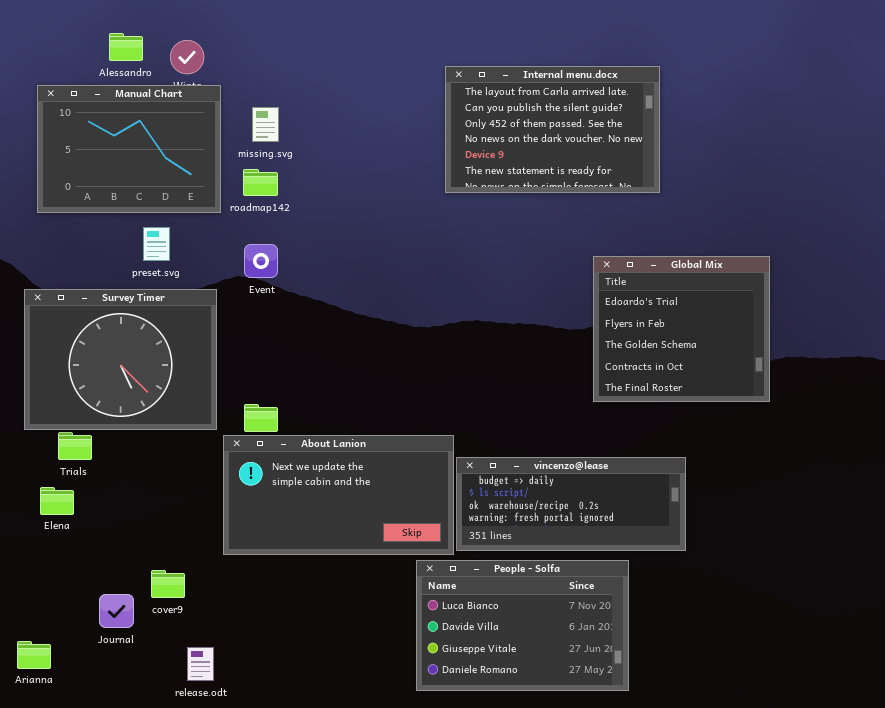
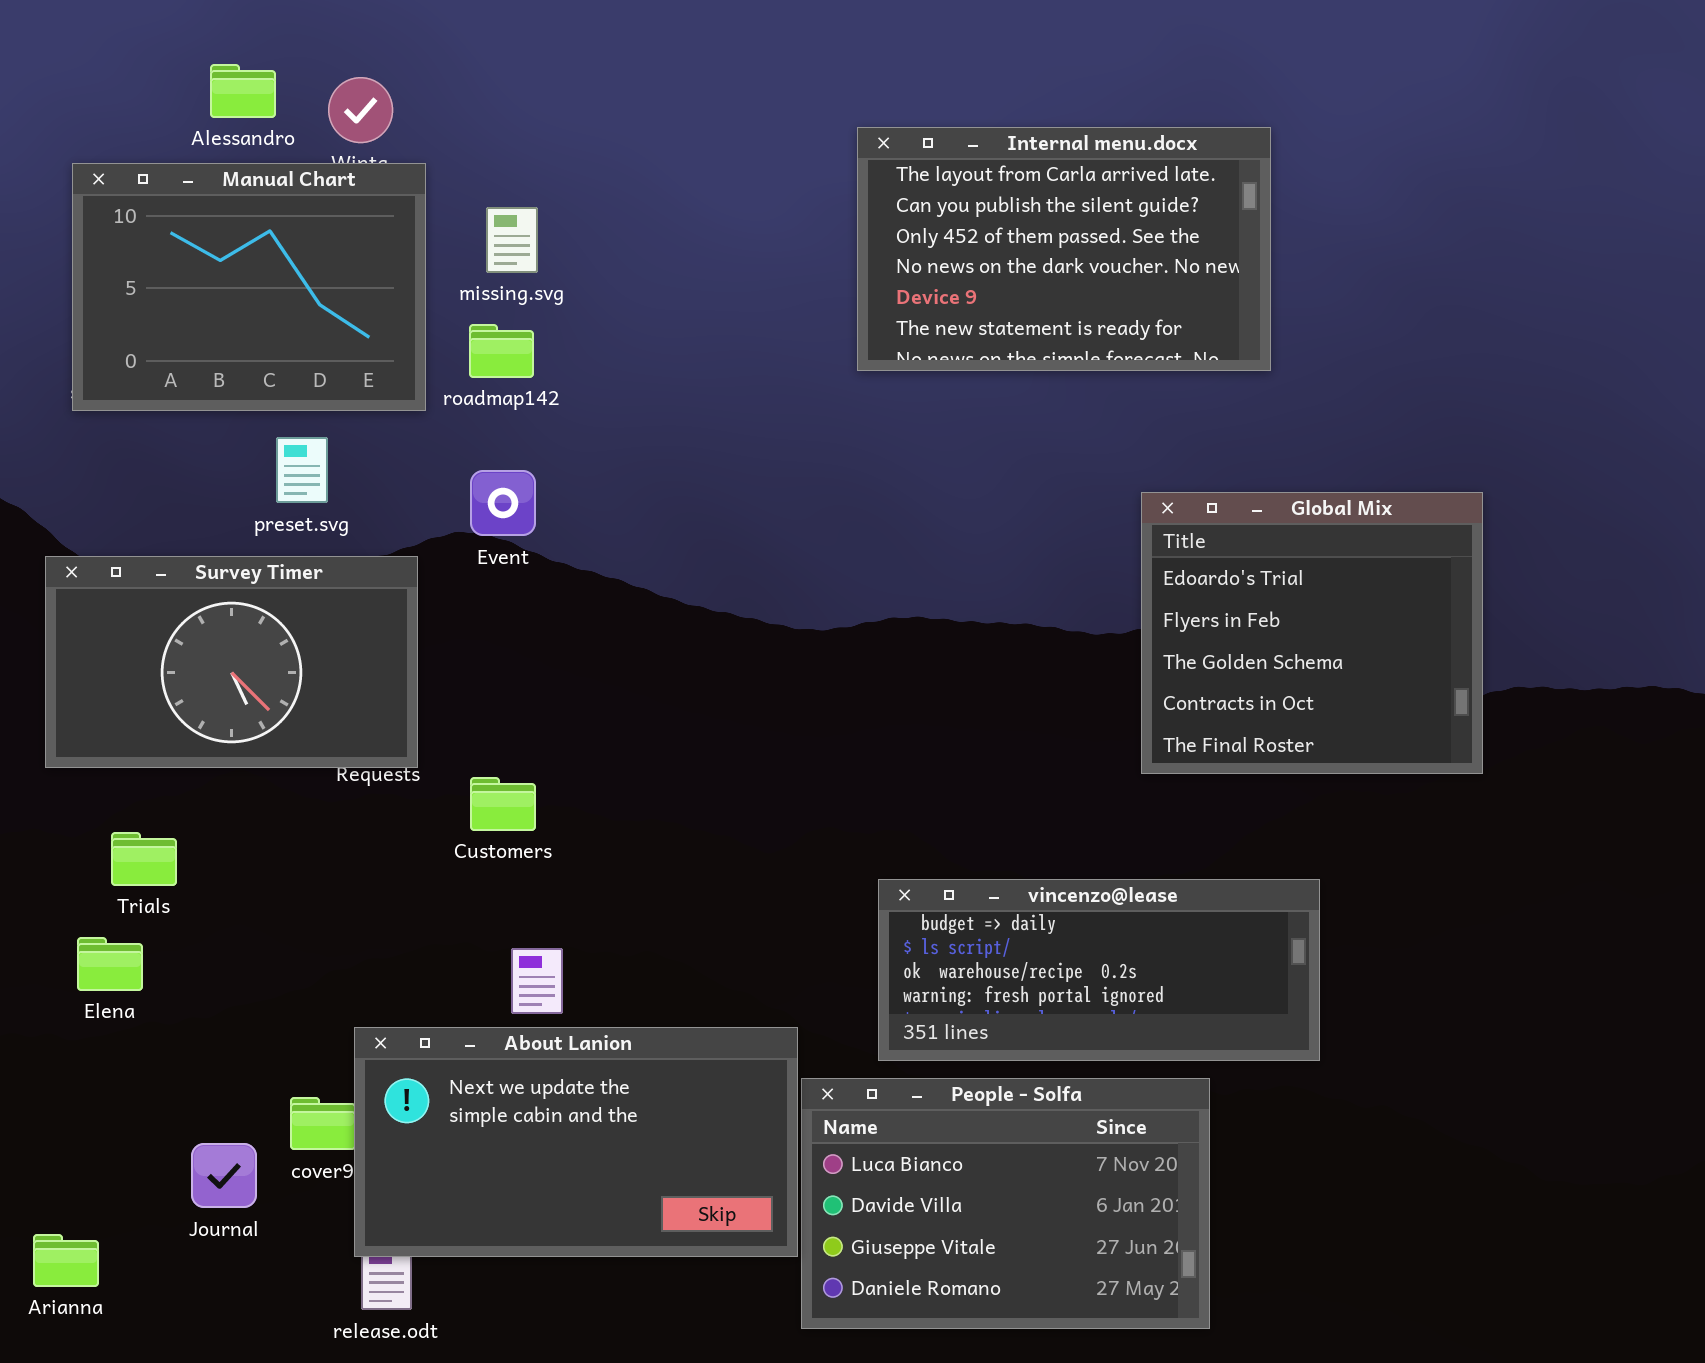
Survey Timer: [24,289,217,430] -> [45,556,418,768], resized
About Lanion: [223,435,454,555] -> [354,1027,798,1257], moved

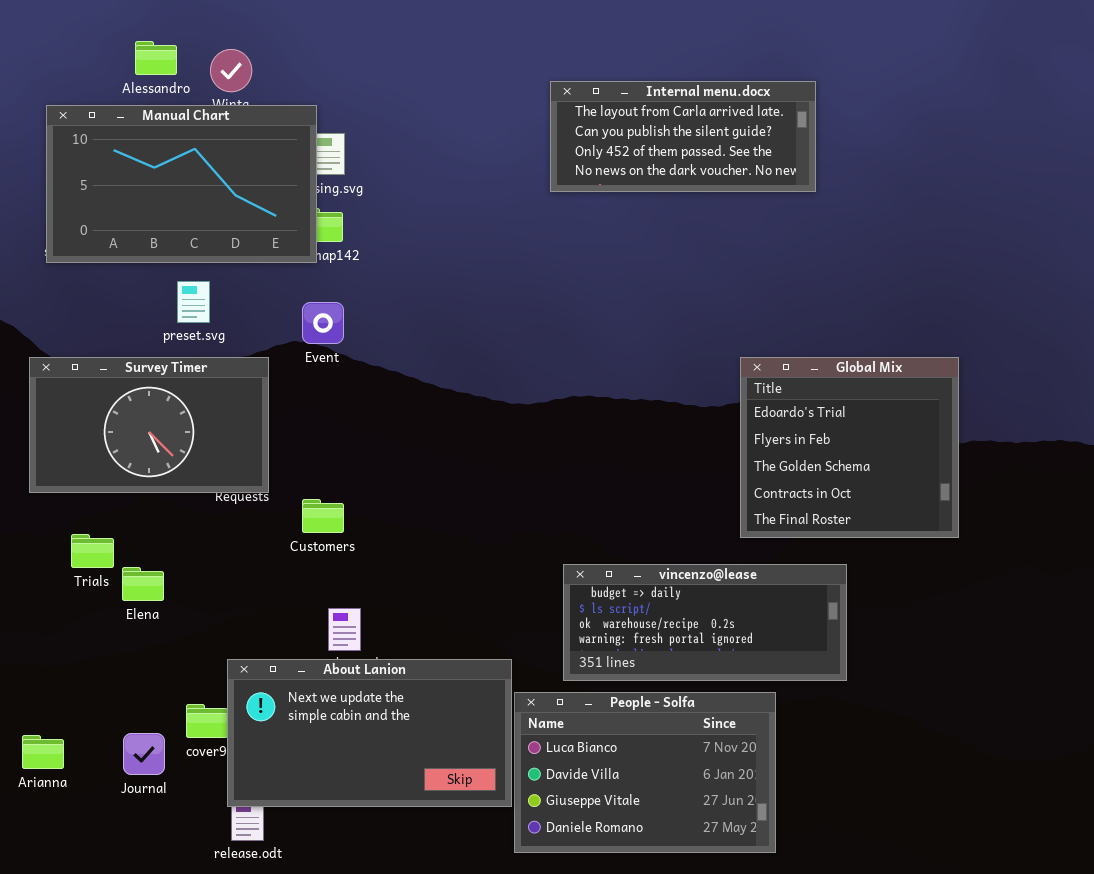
Internal menu.docx: [857,127,1271,371] -> [550,81,816,192], resized
Manual Chart: [72,163,426,411] -> [46,105,317,263], resized
Global Mix: [1141,492,1483,774] -> [740,357,959,538], moved
Elena: [77,937,143,991] -> [122,567,164,601], moved
Arianna: [33,1234,99,1287] -> [22,735,64,769], moved

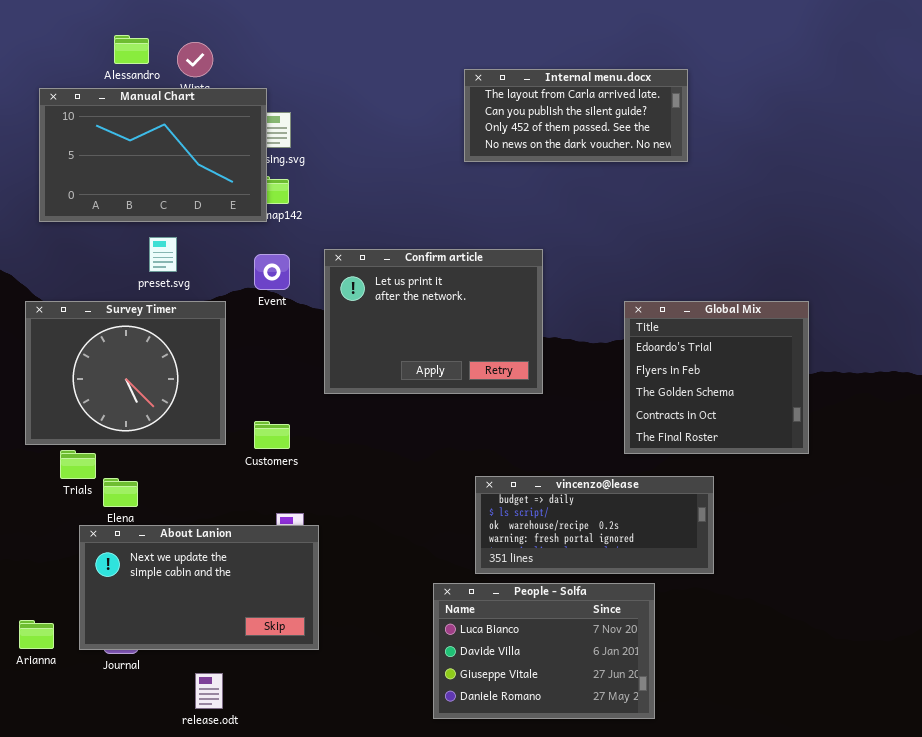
Confirm article: none -> [324,249,543,394], opened
Survey Timer: [29,357,269,493] -> [25,301,226,445], resized
About Lanion: [227,659,512,807] -> [79,525,319,650], moved

